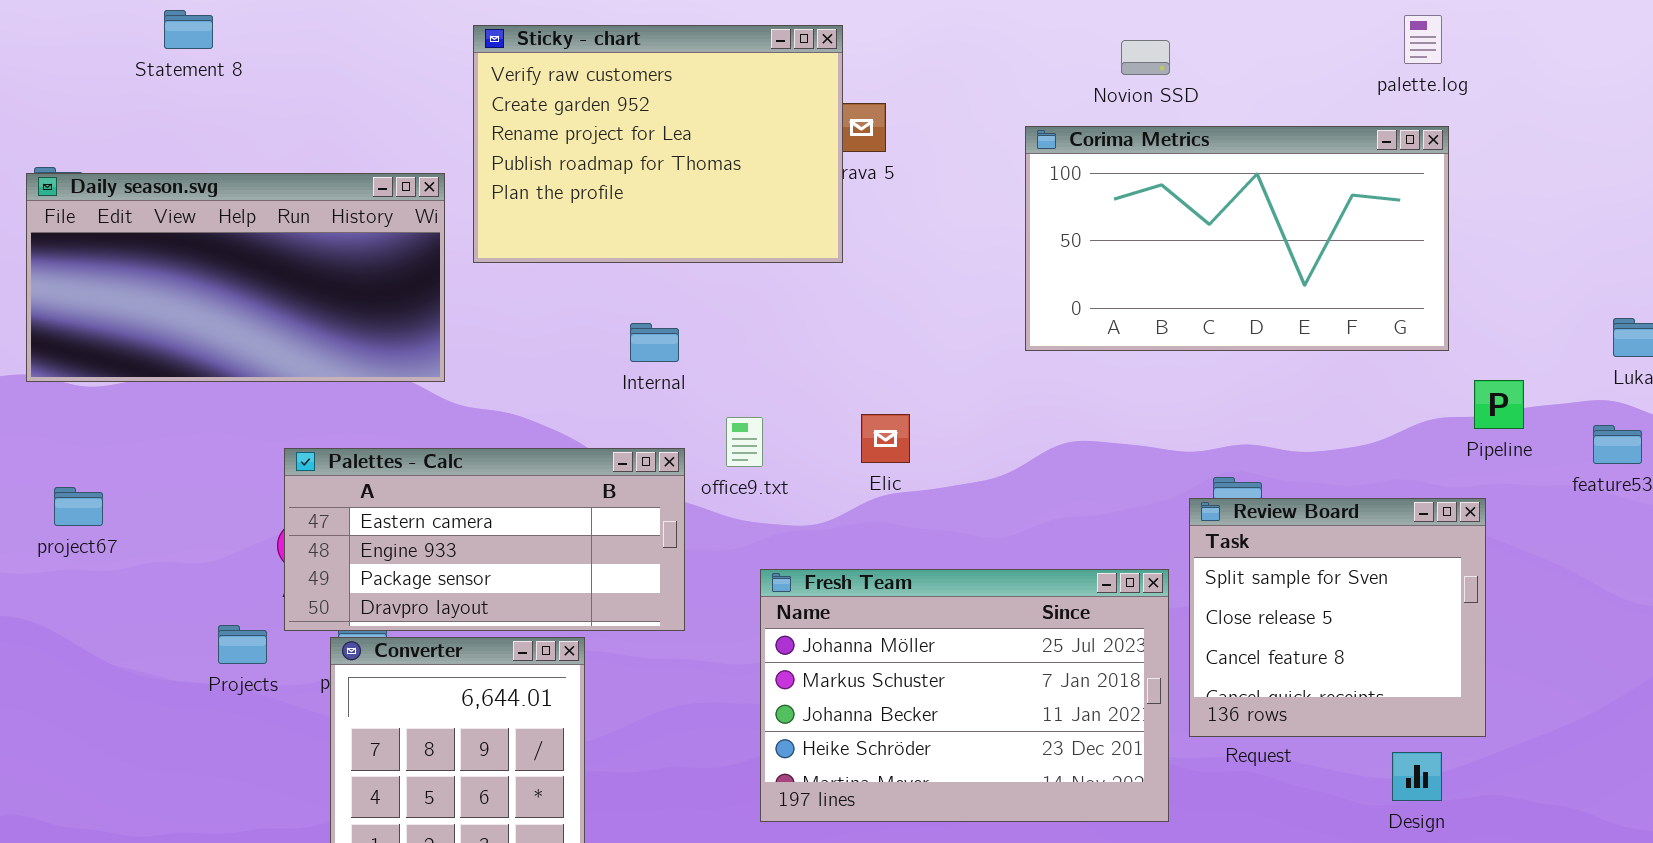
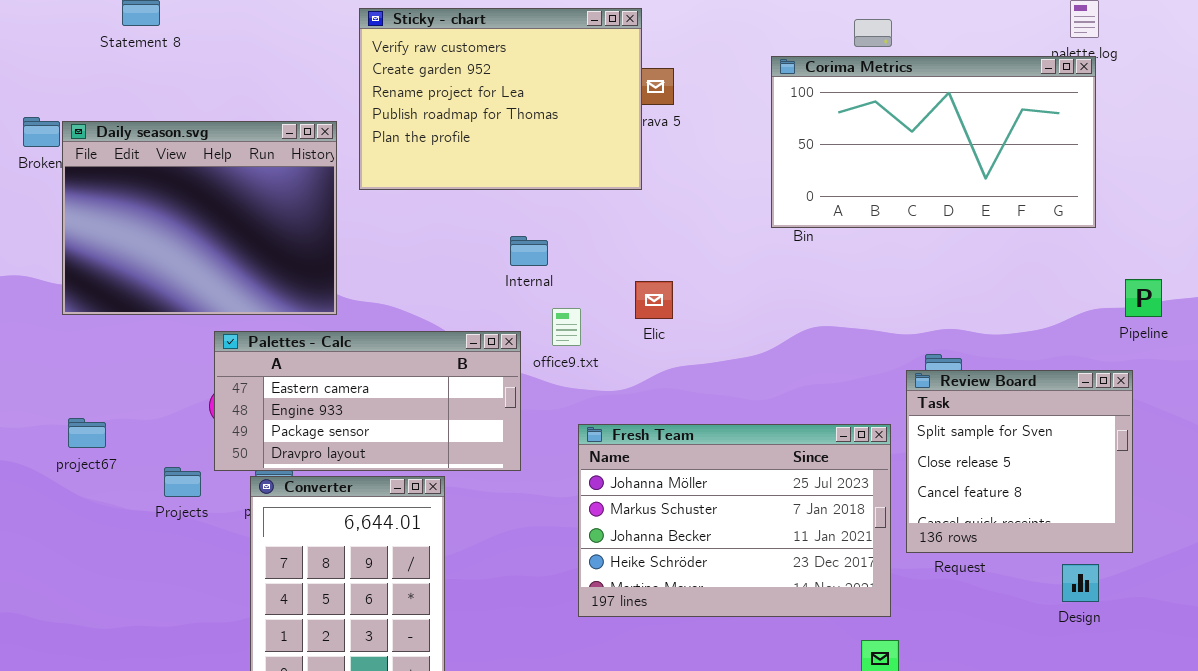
Corima Metrics: [1025,126,1449,351] -> [771,56,1096,228], moved
Daily season.svg: [26,173,445,382] -> [62,121,337,315], resized
Internal: [630,323,679,362] -> [510,236,548,266], moved
Elic: [861,414,910,463] -> [635,281,673,319], moved
project67: [54,487,103,526] -> [68,418,106,448], moved

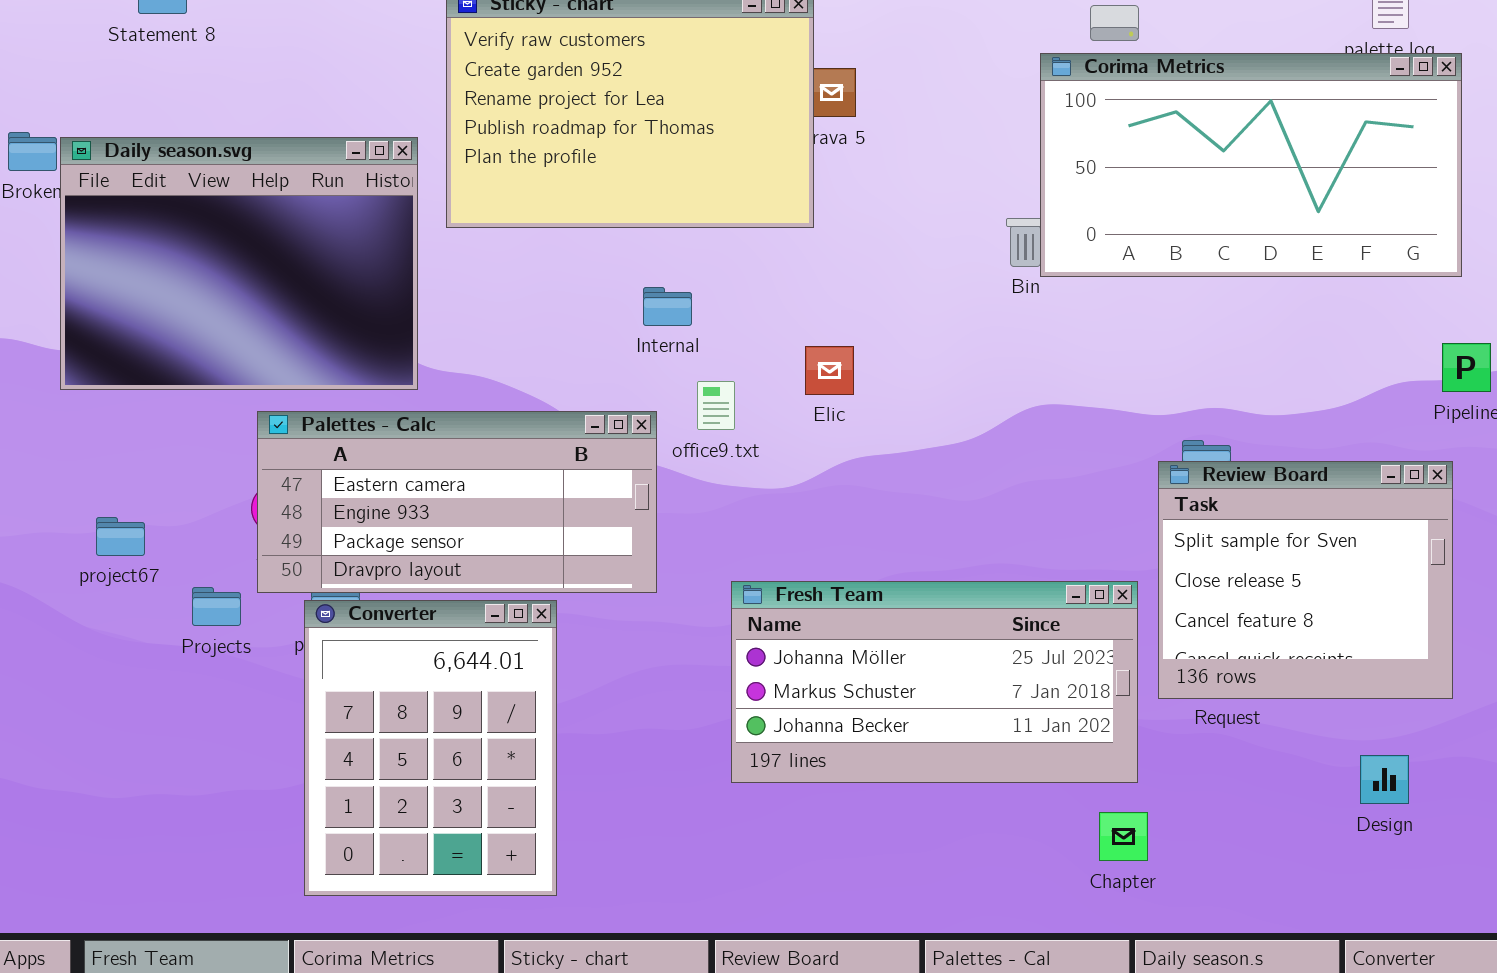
Corima Metrics: [771,56,1096,228] -> [1040,53,1462,277], moved
project67: [68,418,106,448] -> [96,517,145,556], moved
Fresh Team: [578,424,891,617] -> [731,581,1138,783], resized
Design: [1062,564,1099,602] -> [1360,755,1409,804], moved

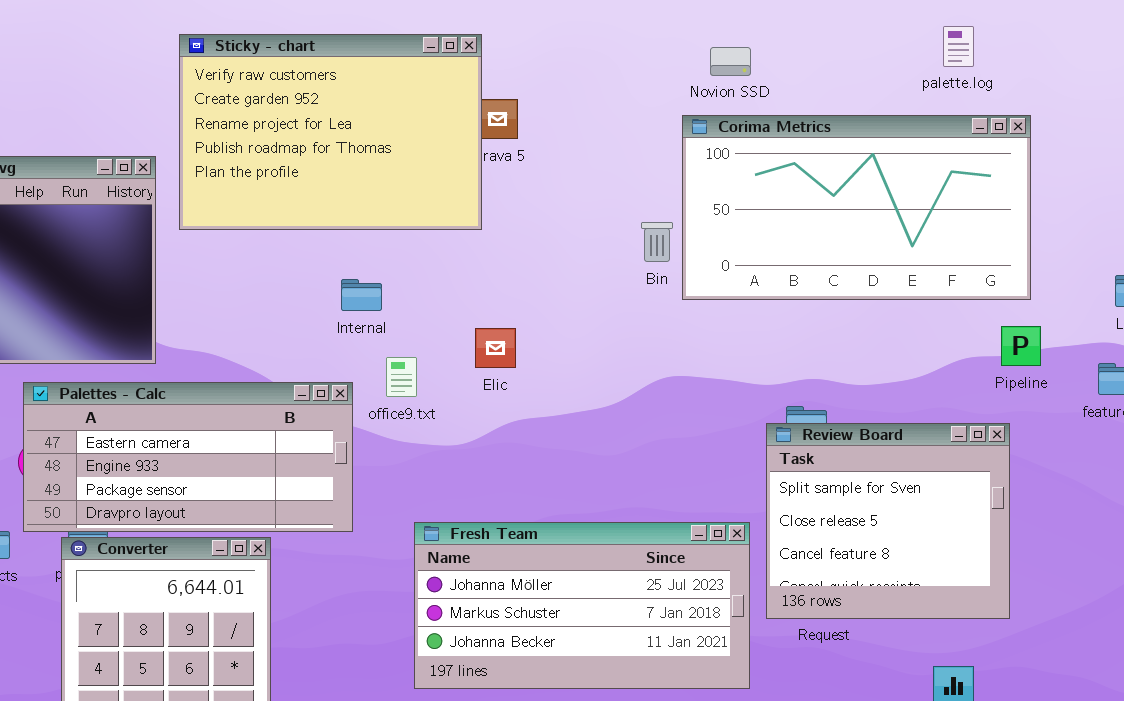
Corima Metrics: [1040,53,1462,277] -> [682,115,1031,300], moved

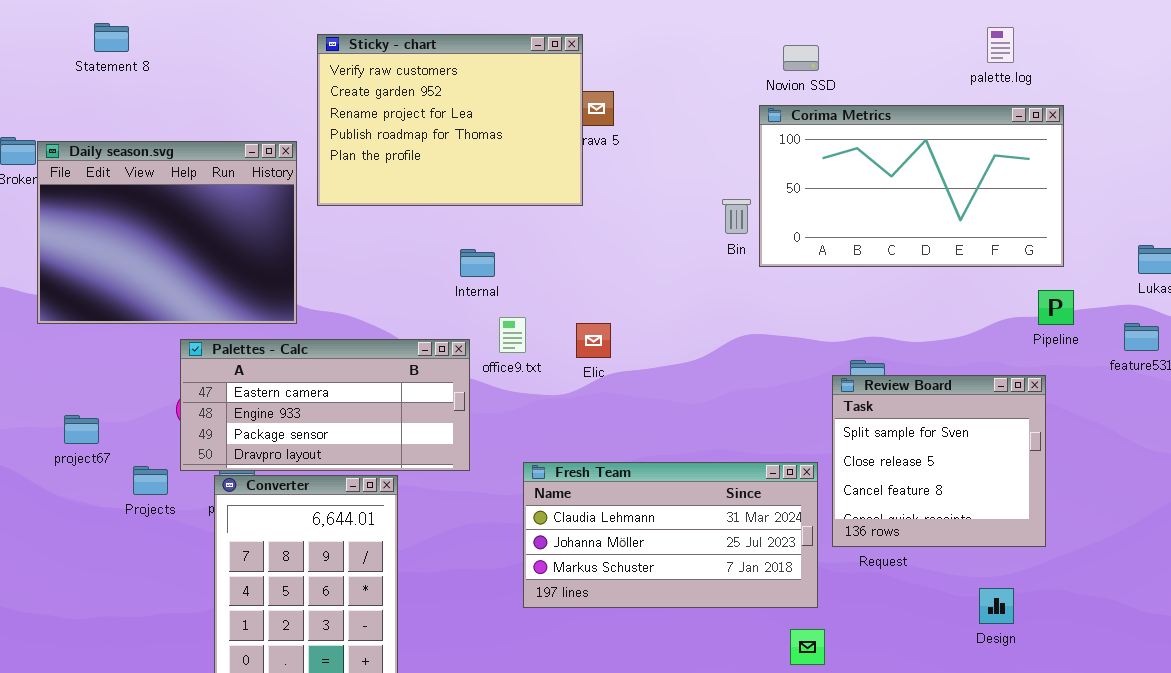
Elic: [475,328,516,368] -> [576,323,611,358], moved
Fresh Team: [414,522,750,689] -> [523,462,818,608], scrolled up 1 row

